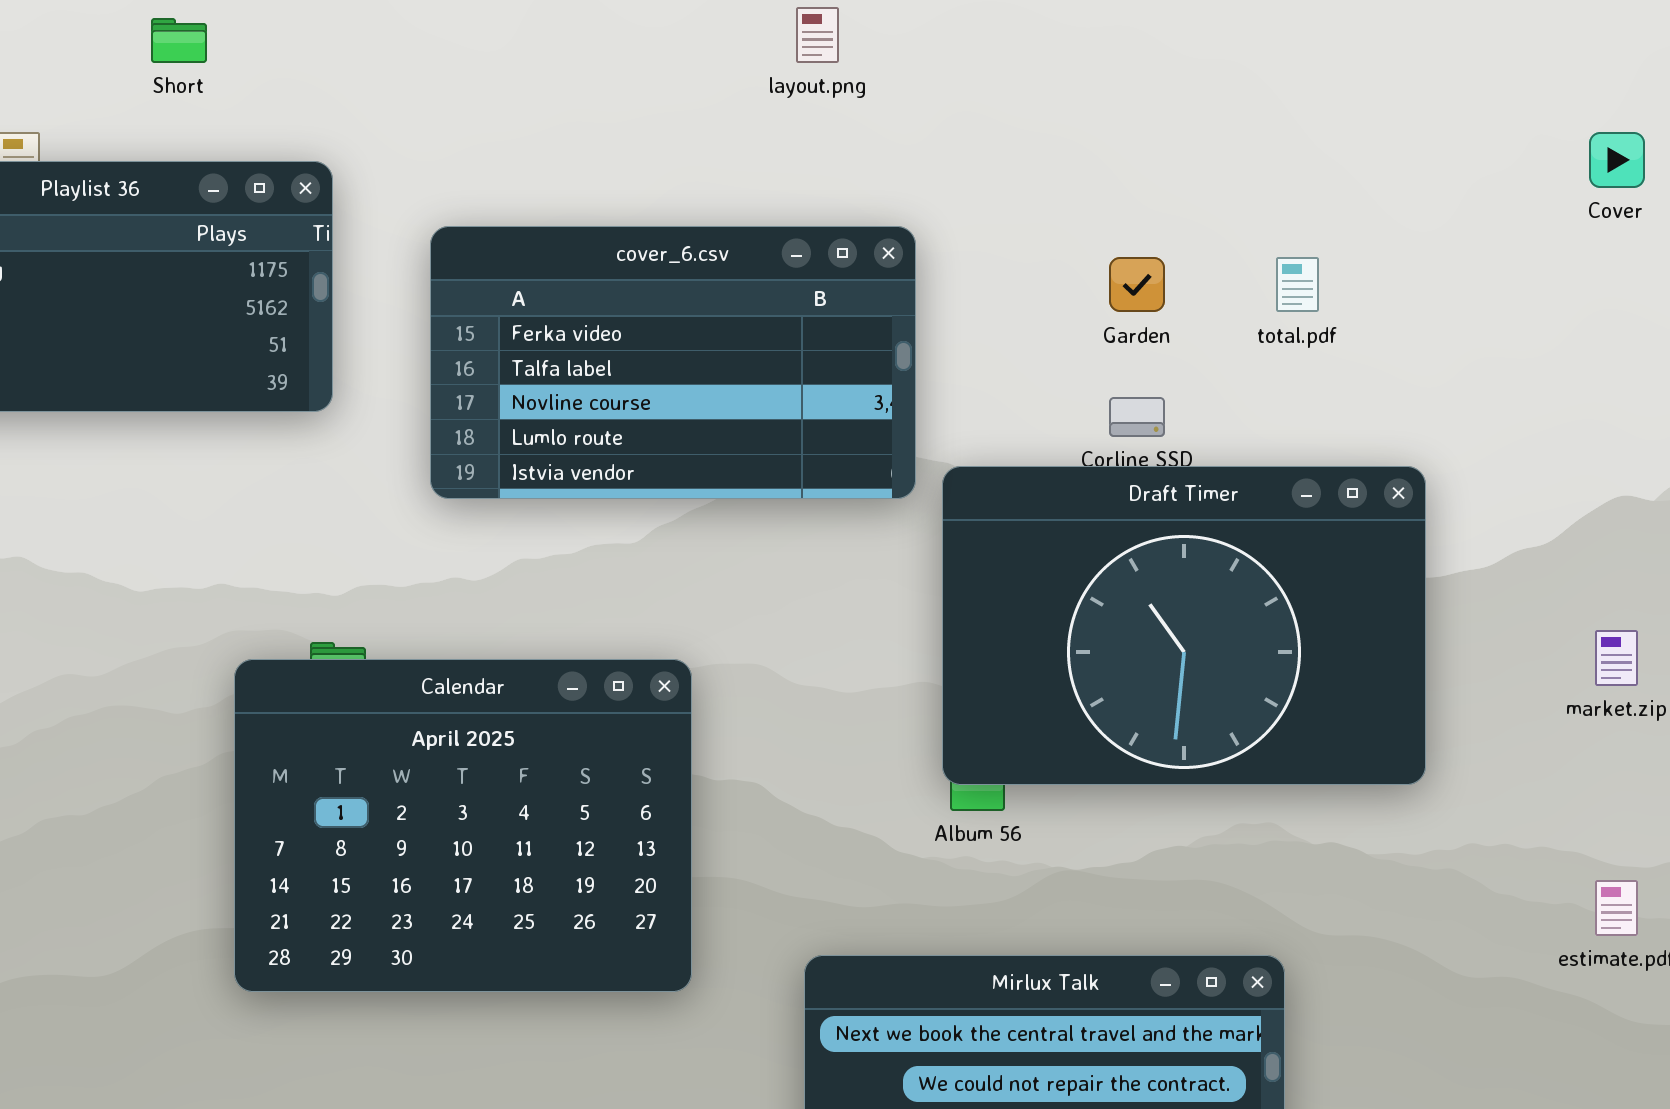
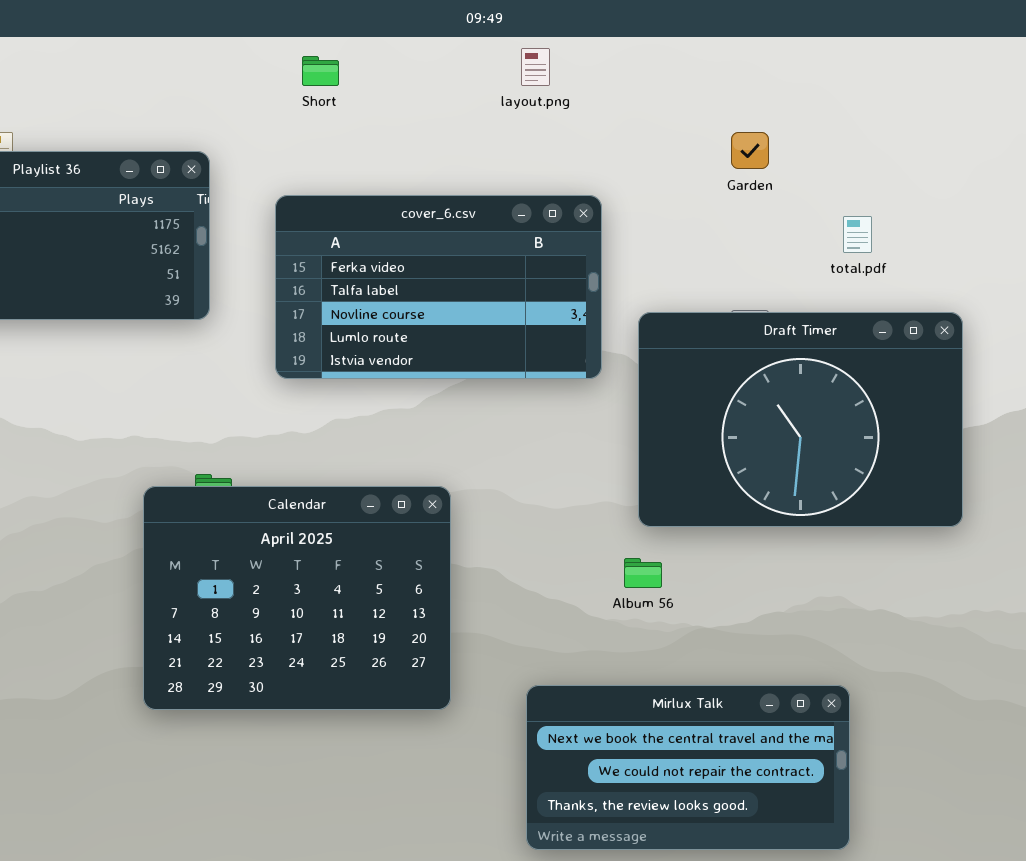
Short: [151,18,207,63] -> [302,56,339,86], moved
Garden: [1109,257,1165,312] -> [731,132,769,169], moved
Draft Timer: [942,466,1426,785] -> [638,312,963,527], moved

